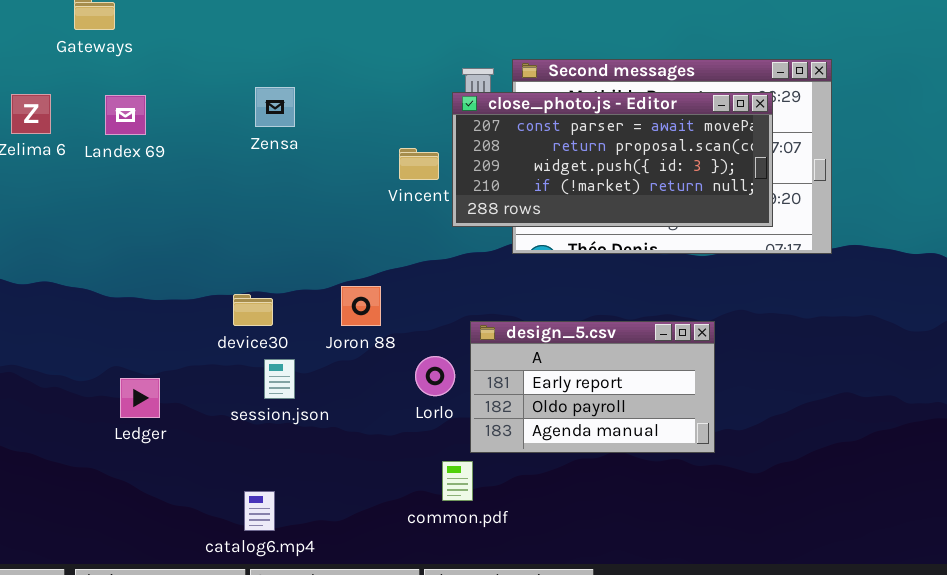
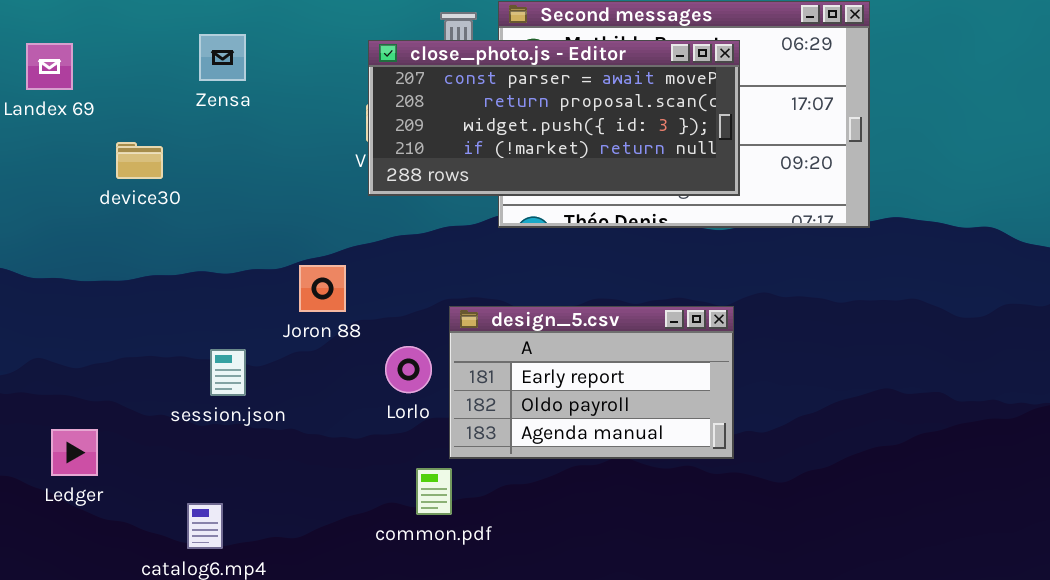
close_photo.js - Editor: [452,92,773,227] -> [368,40,740,196], moved
device30: [233,294,273,326] -> [116,142,163,179], moved
Ledger: [120,378,160,418] -> [51,429,98,476], moved

